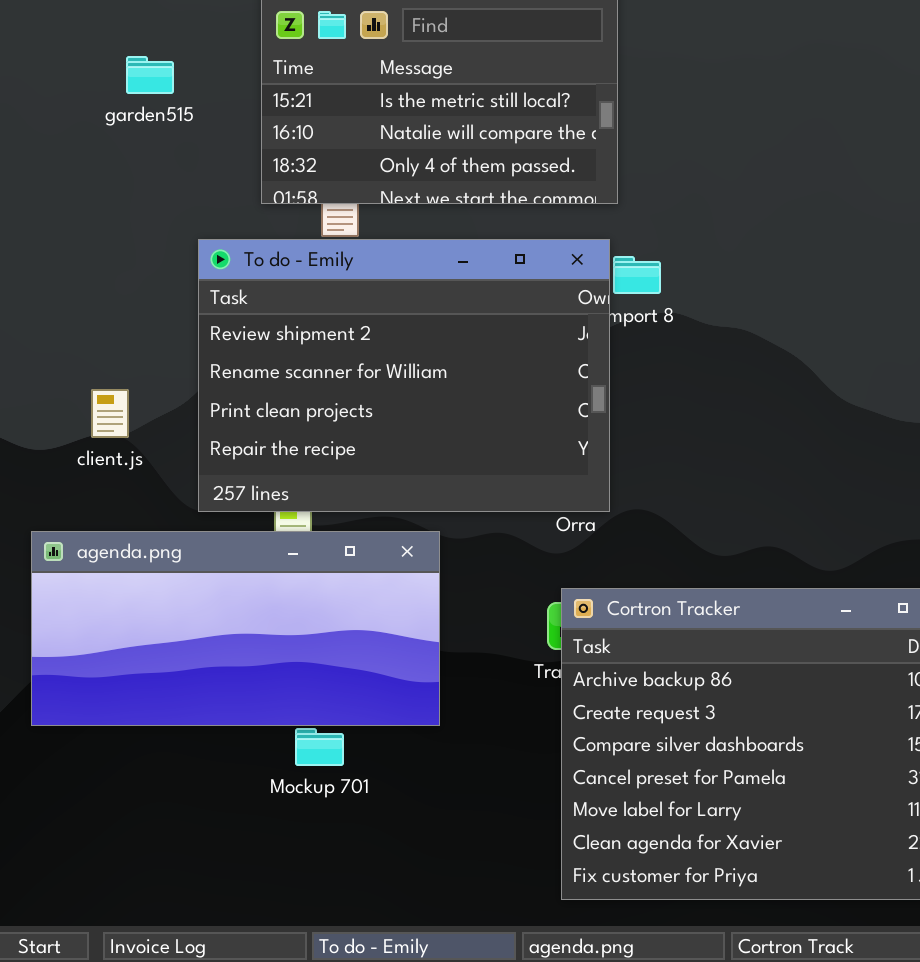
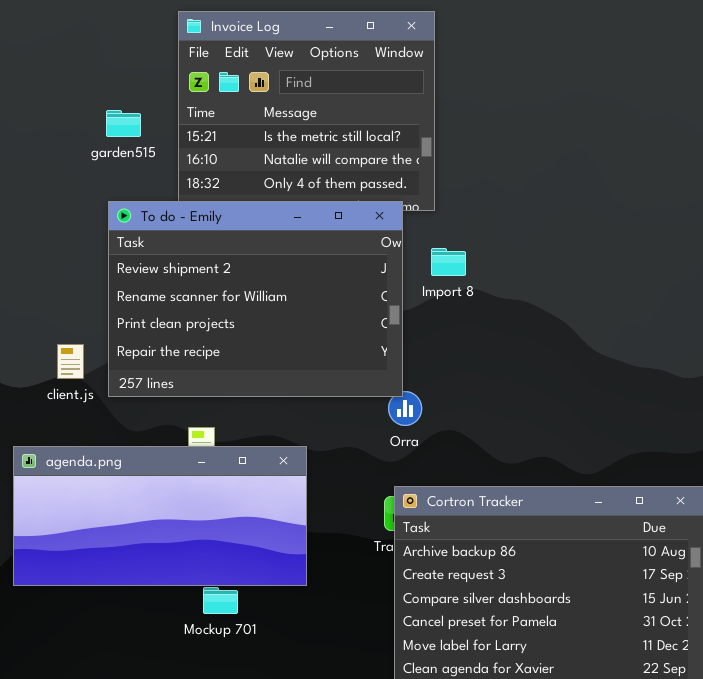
garden515: [126,56,174,94] -> [106,110,141,137], moved
To do - Emily: [198,239,610,512] -> [108,201,403,397], moved

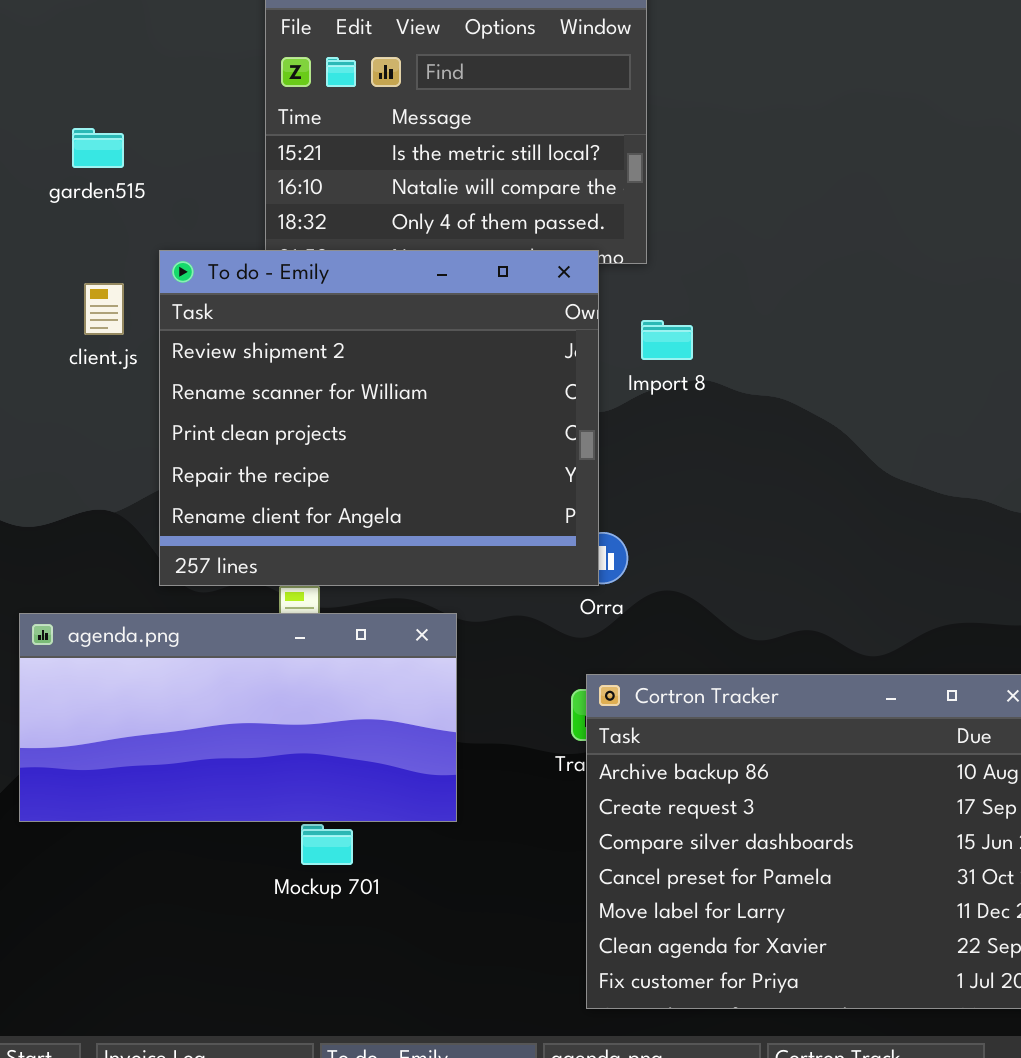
garden515: [106,110,141,137] -> [72,128,124,168], moved
To do - Emily: [108,201,403,397] -> [159,250,599,586], resized
client.js: [57,344,84,379] -> [84,283,124,335], moved

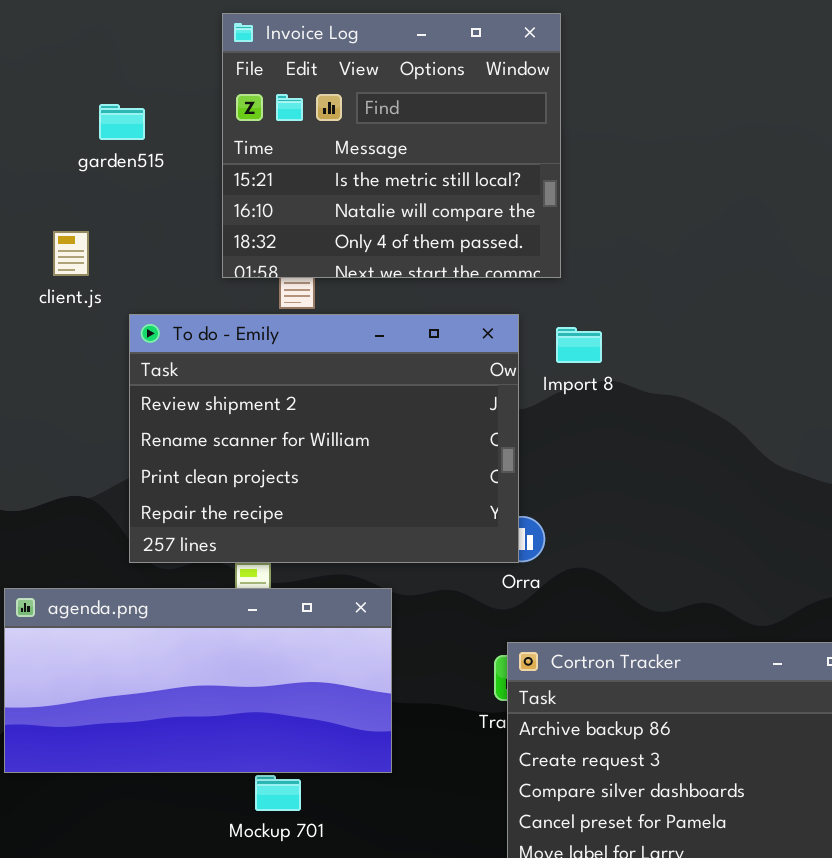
garden515: [72,128,124,168] -> [99,104,145,140], moved
To do - Emily: [159,250,599,586] -> [129,314,519,563], resized
client.js: [84,283,124,335] -> [53,231,89,276], moved

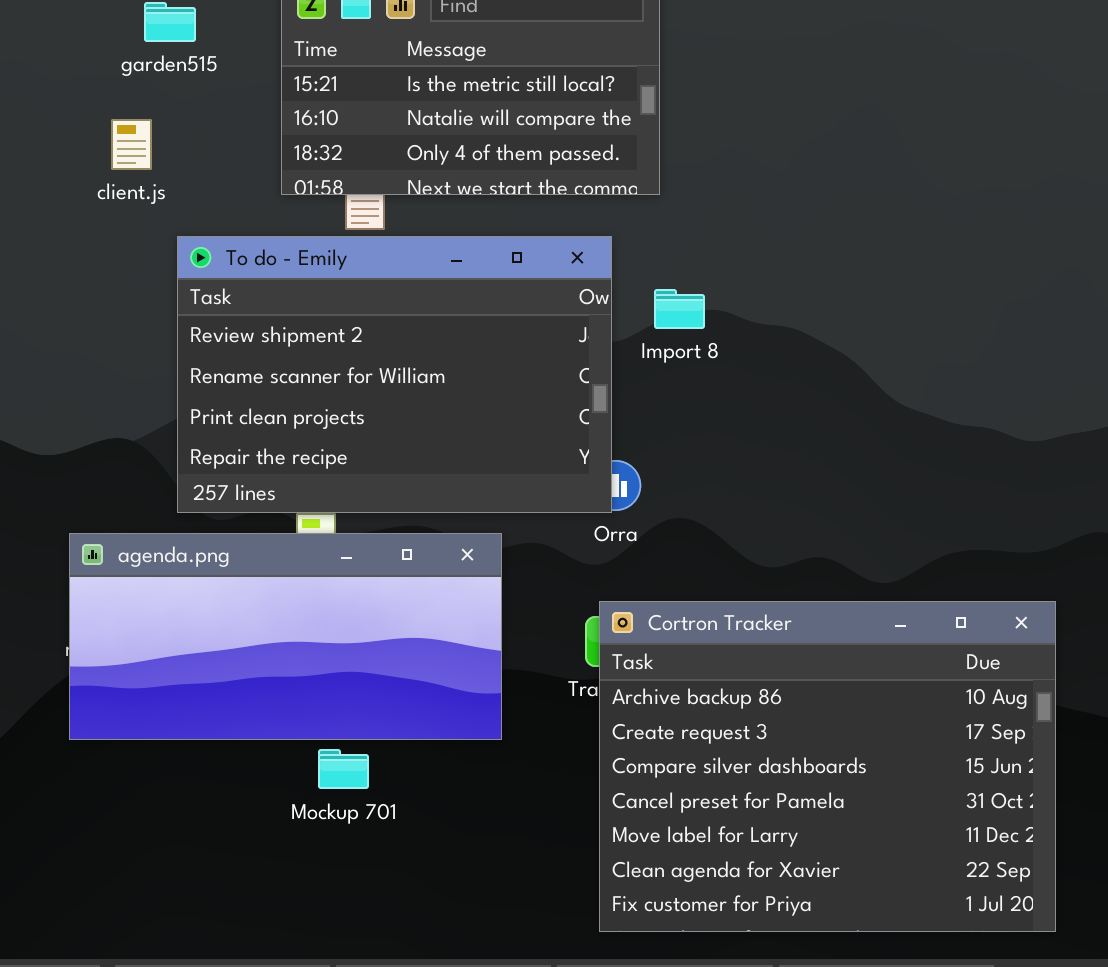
client.js: [53,231,89,276] -> [111,119,152,170], moved
Import 8: [556,327,602,363] -> [654,289,705,329], moved
agenda.png: [4,588,392,773] -> [69,533,502,740], moved

